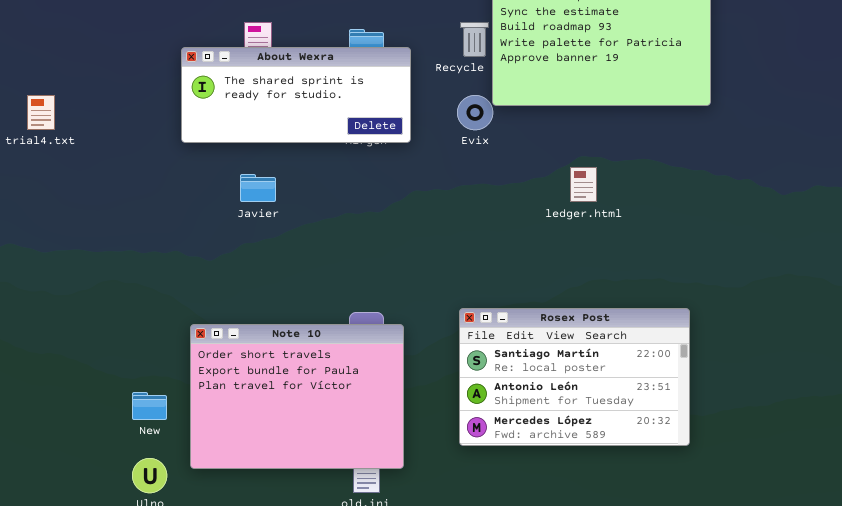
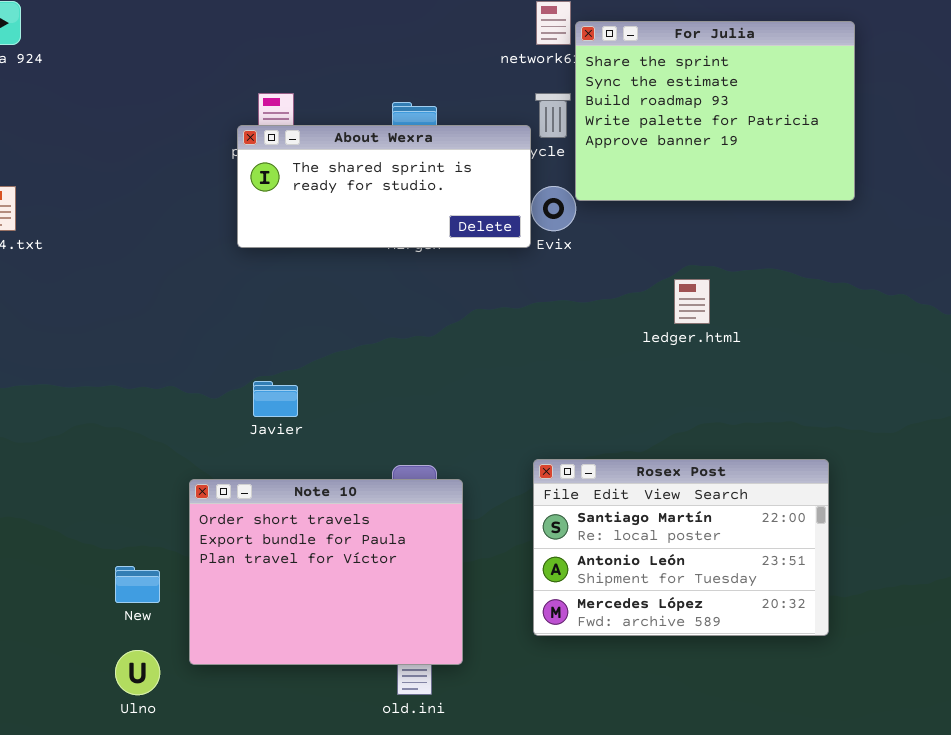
About Wexra: [181,47,411,143] -> [237,125,531,248], moved
Javier: [240,174,276,202] -> [253,381,298,417], moved

